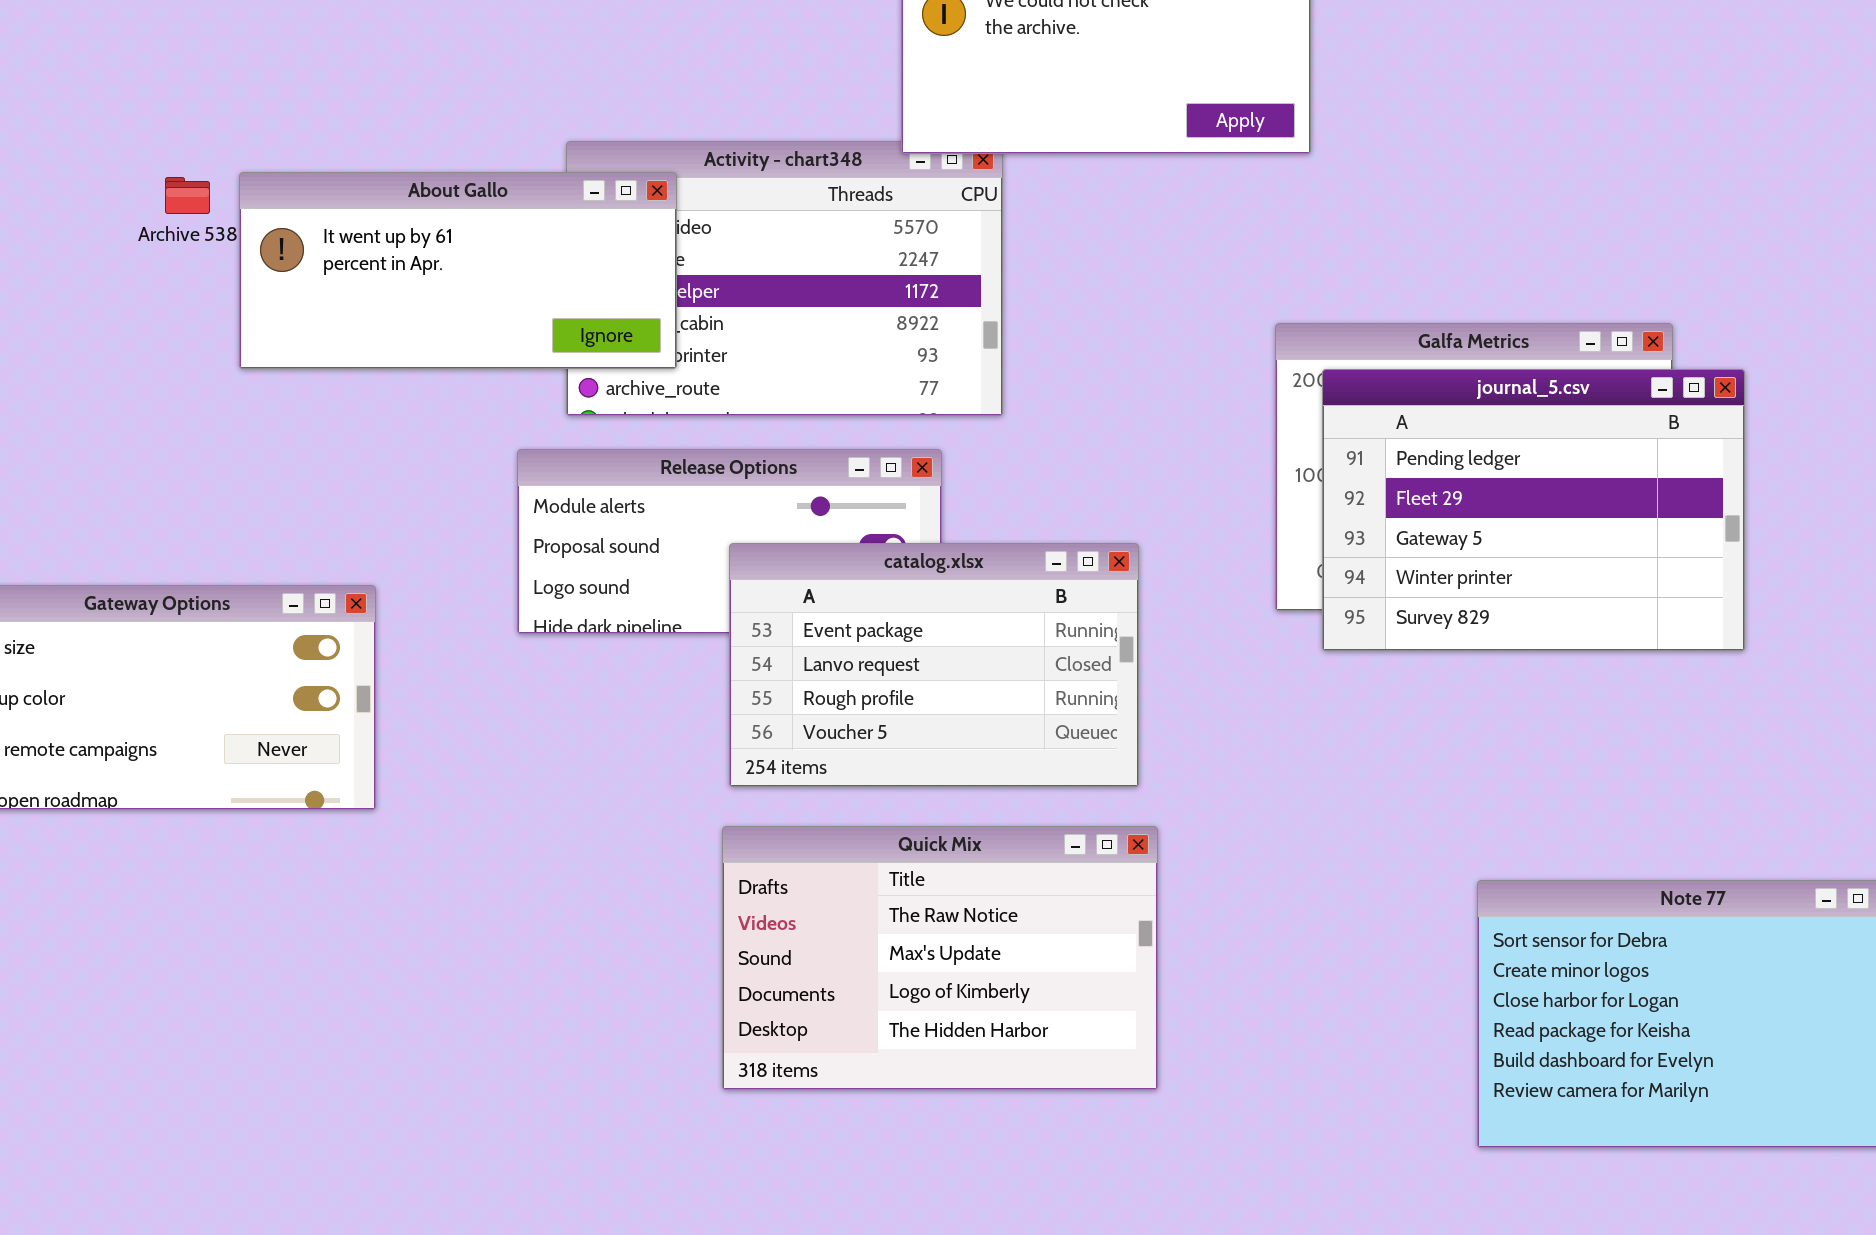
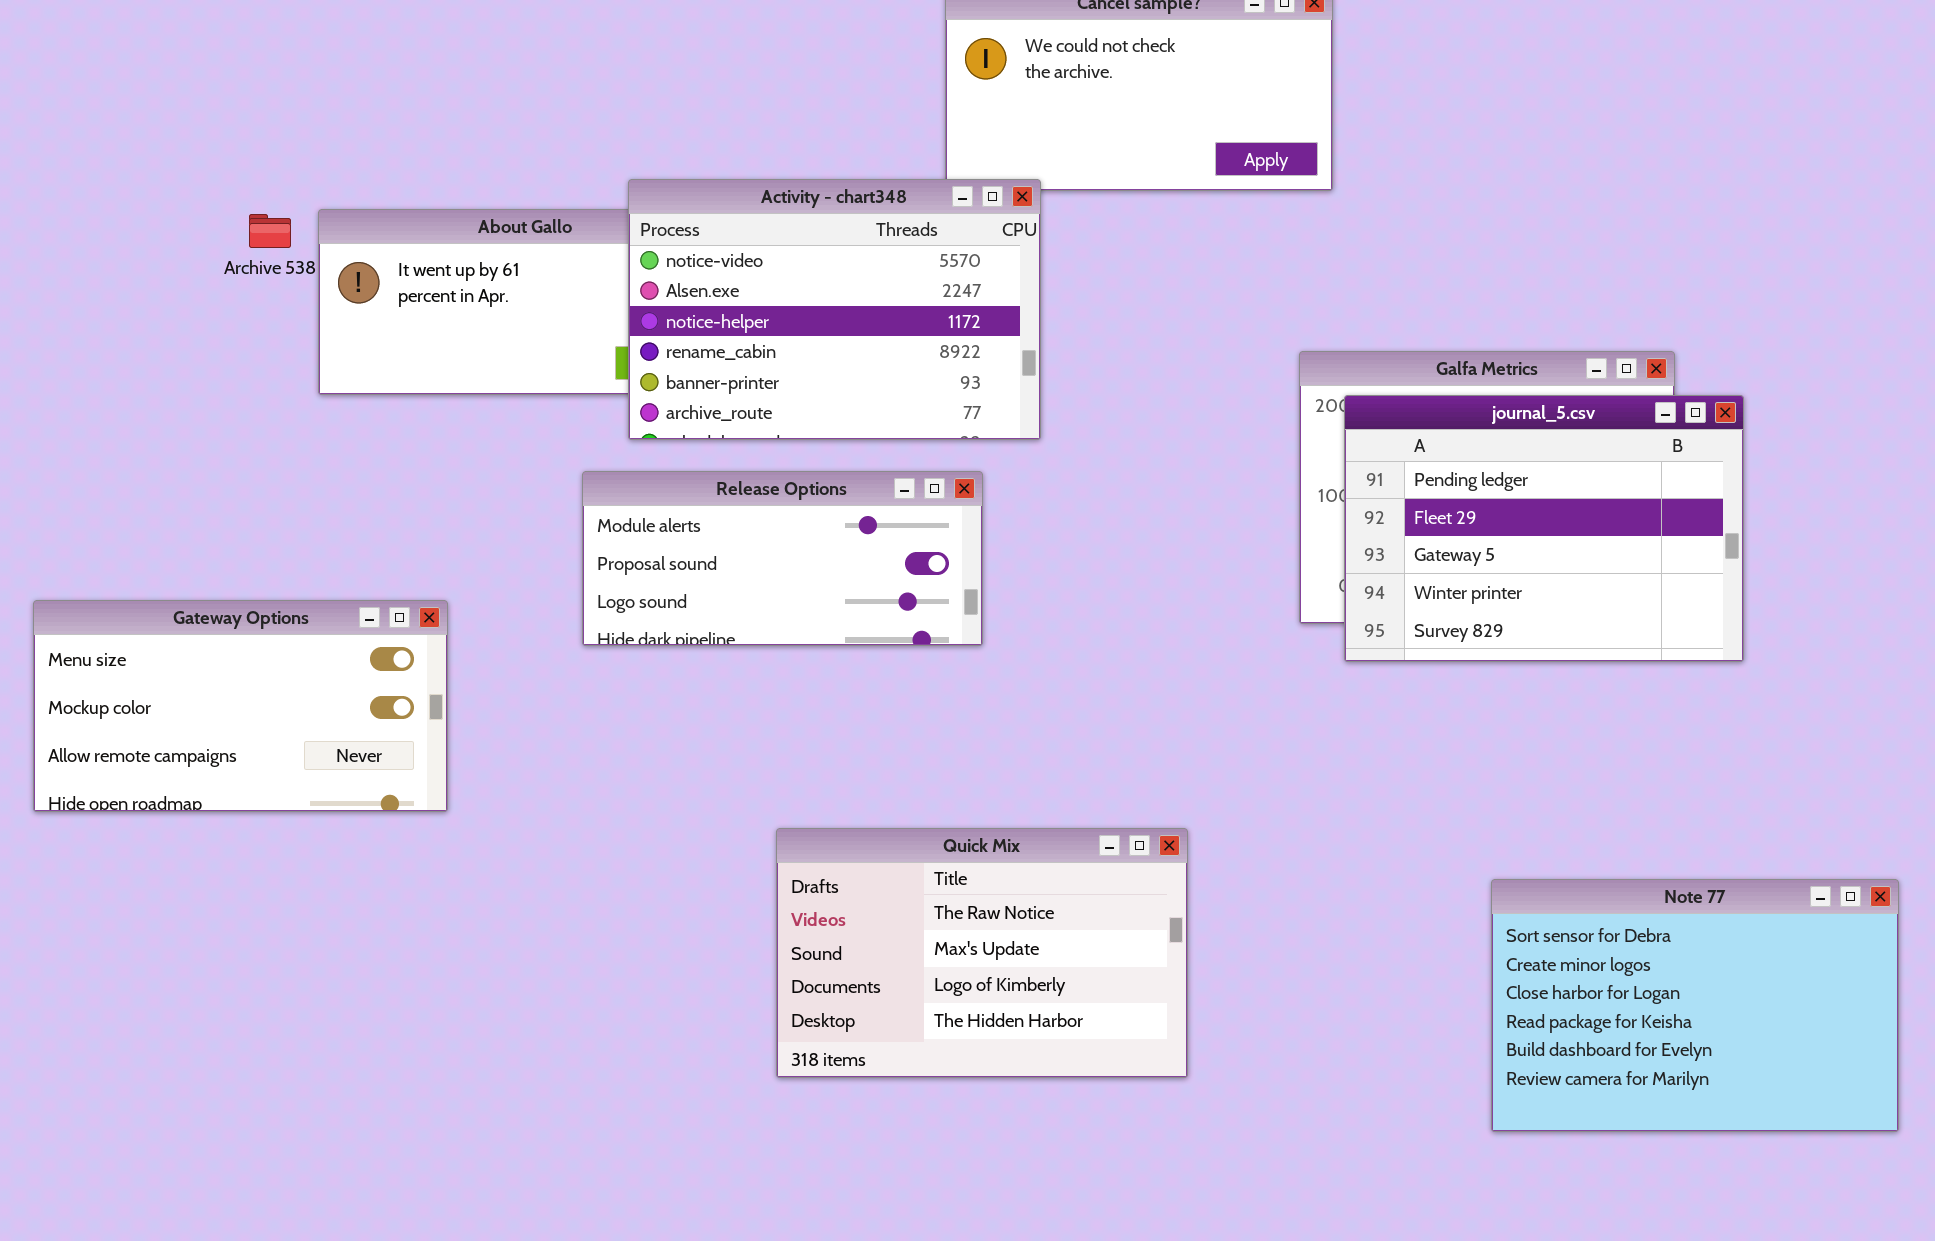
Activity - chart348: [566,141,1003,416] -> [628,179,1041,440], raised
catalog.xlsx: [729,543,1139,787] -> none, closed

